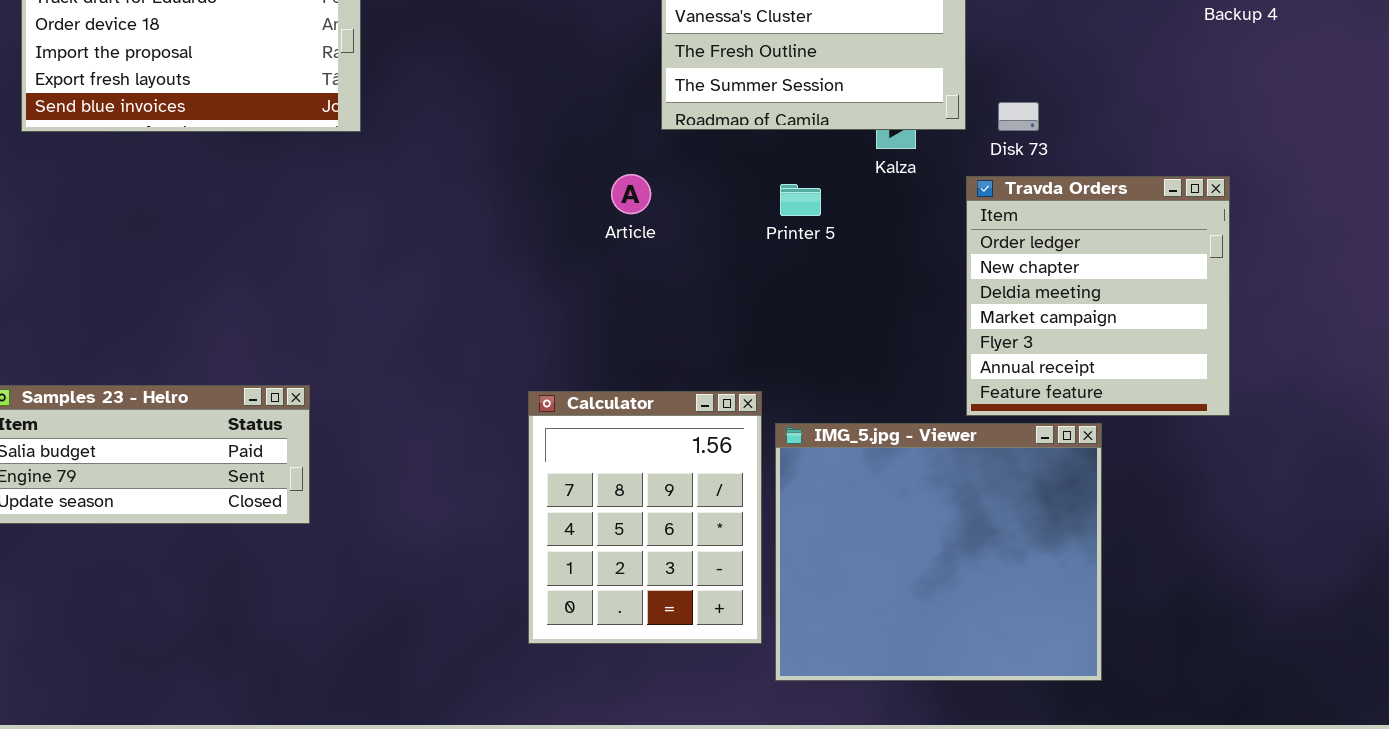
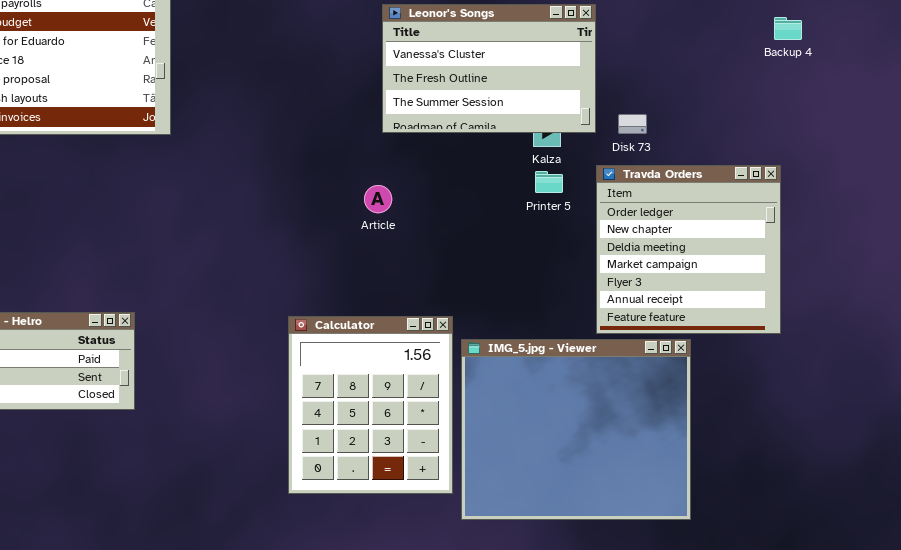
Article: [611,174,651,214] -> [364,185,392,213], moved
Printer 5: [780,184,821,216] -> [535,171,563,193], moved

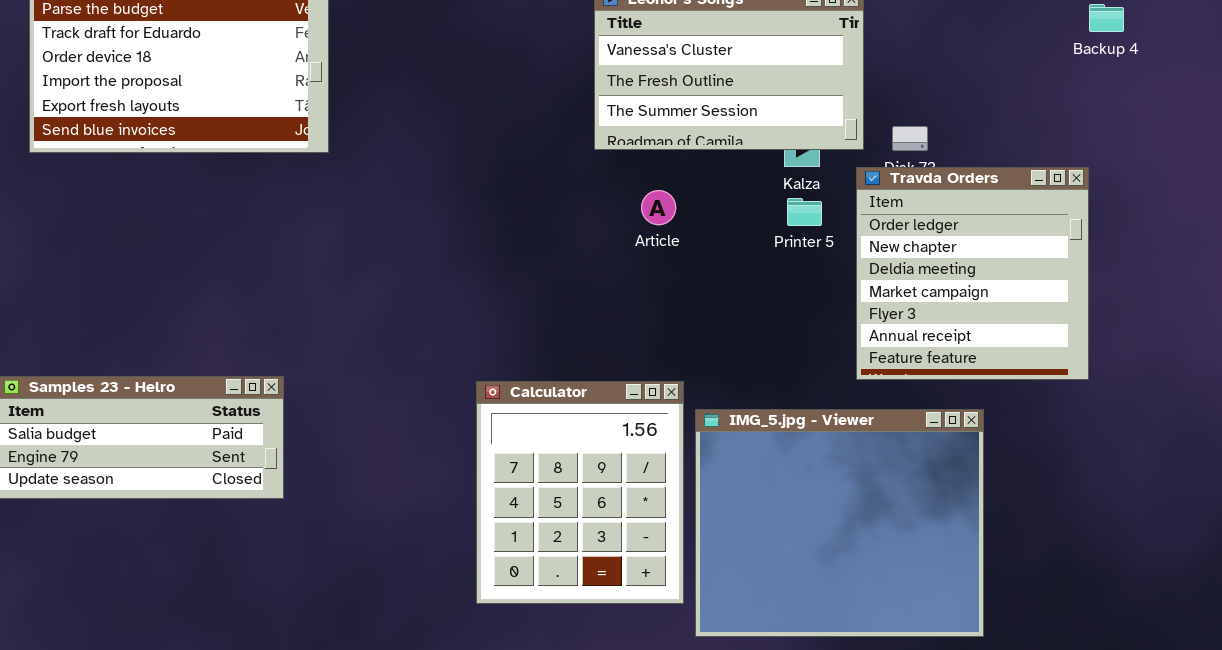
Travda Orders: [596,165,781,334] -> [856,167,1089,380], moved
Article: [364,185,392,213] -> [641,190,676,225], moved

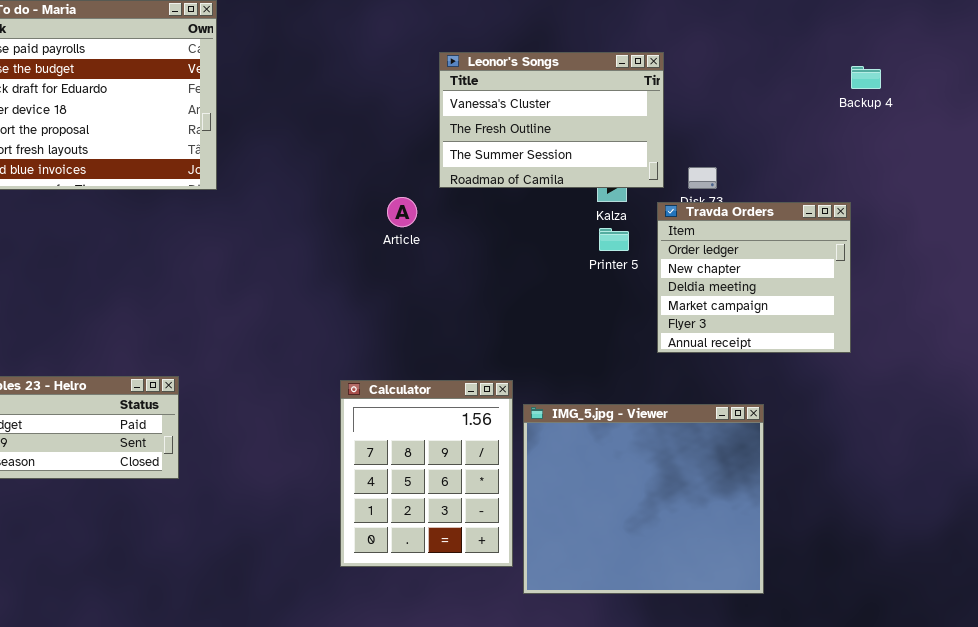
Travda Orders: [856,167,1089,380] -> [657,202,851,353], resized
Article: [641,190,676,225] -> [387,197,417,227], moved

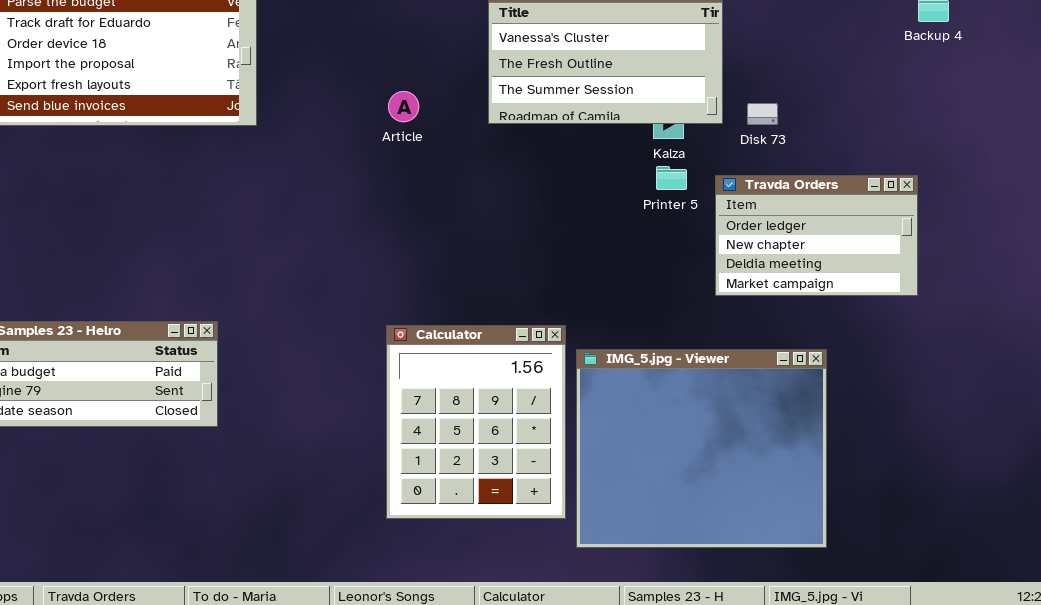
Article: [387,197,417,227] -> [388,91,419,122], moved
Travda Orders: [657,202,851,353] -> [715,175,918,296], resized

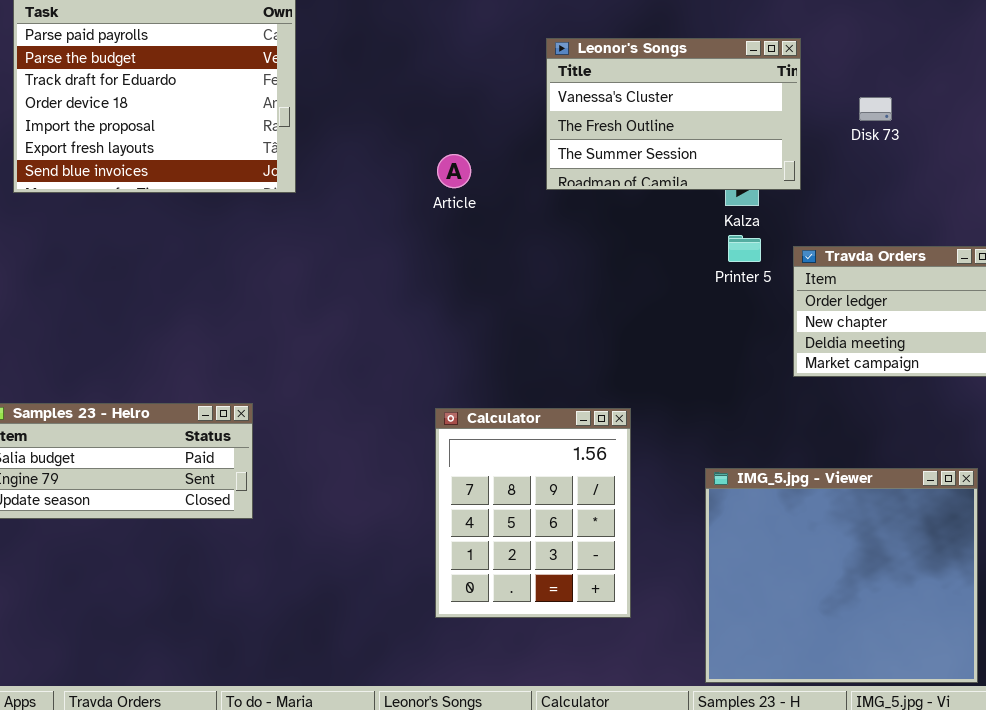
Disk 73: [747,103,778,125] -> [859,97,892,121], moved
IMG_5.jpg - Viewer: [576,349,827,548] -> [705,468,978,683], moved

